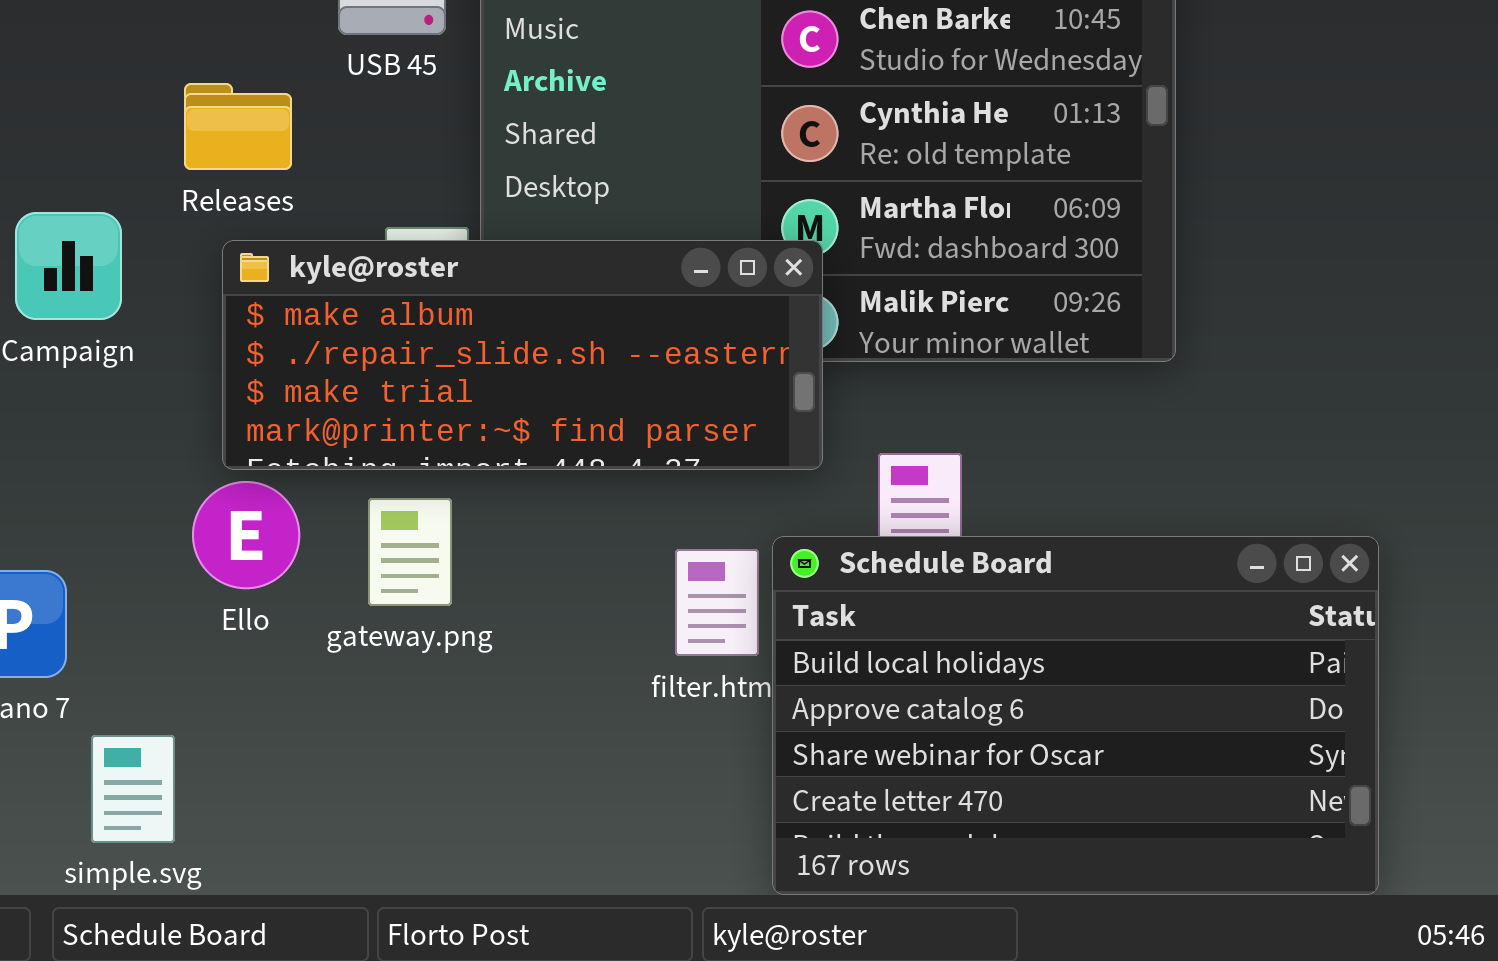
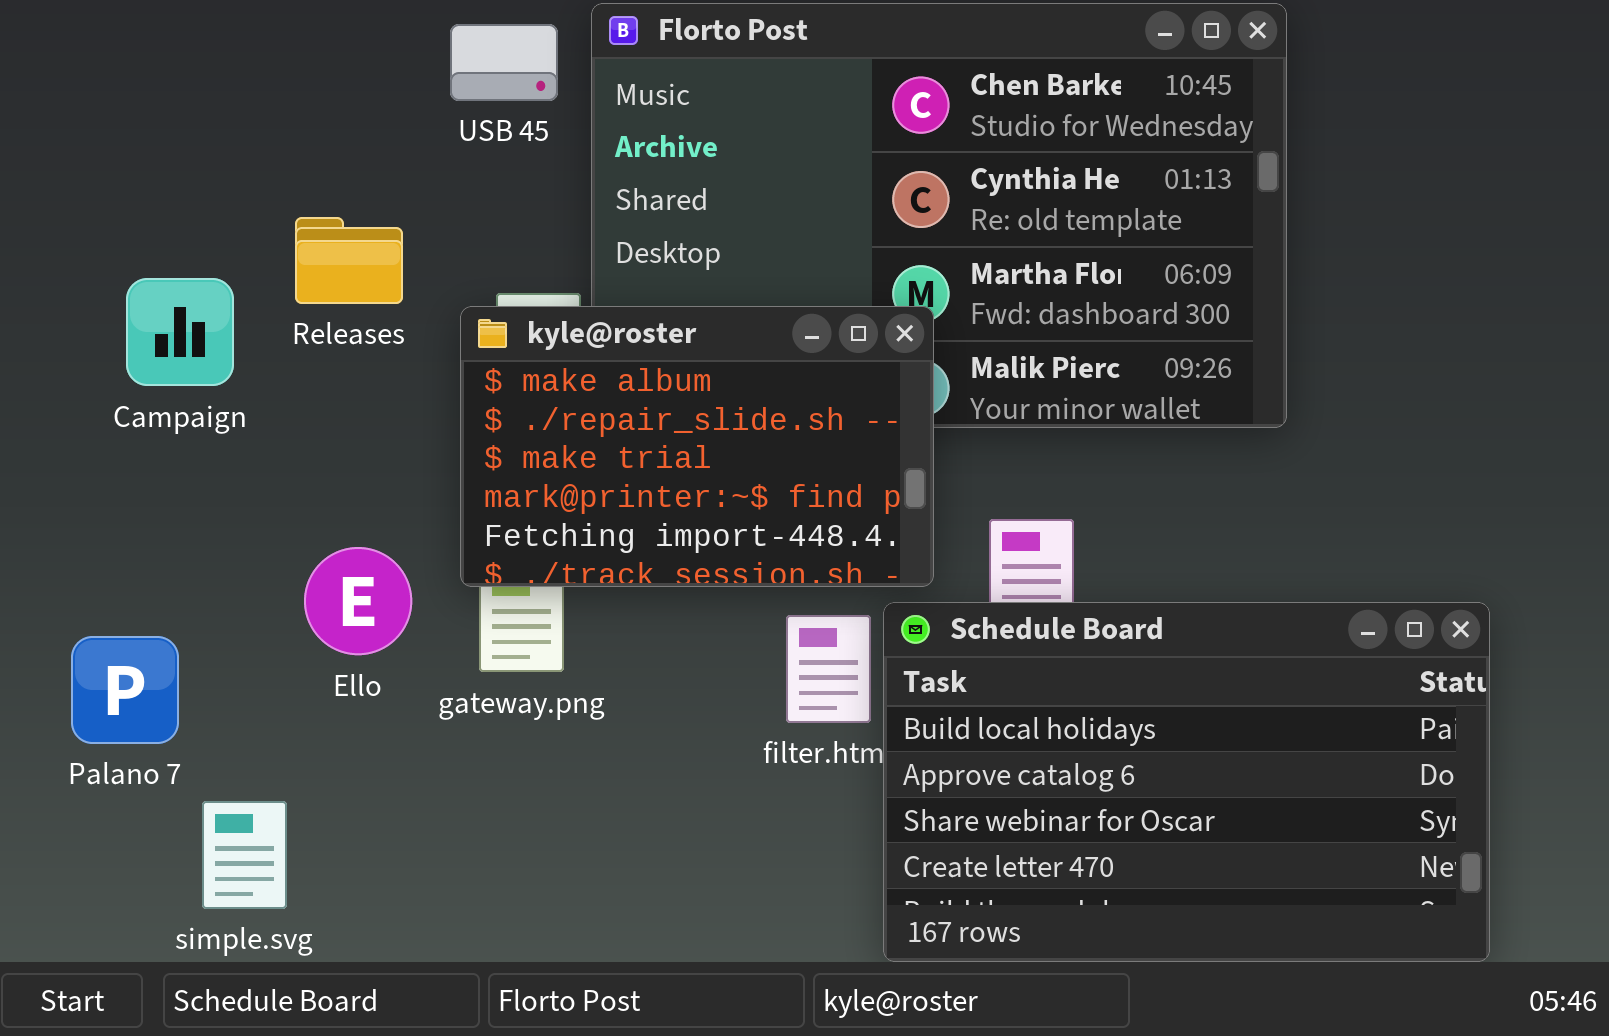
Releases: [184,83,292,170] -> [295,217,403,304], moved
kyle@roster: [222,240,823,470] -> [460,306,934,587], resized

